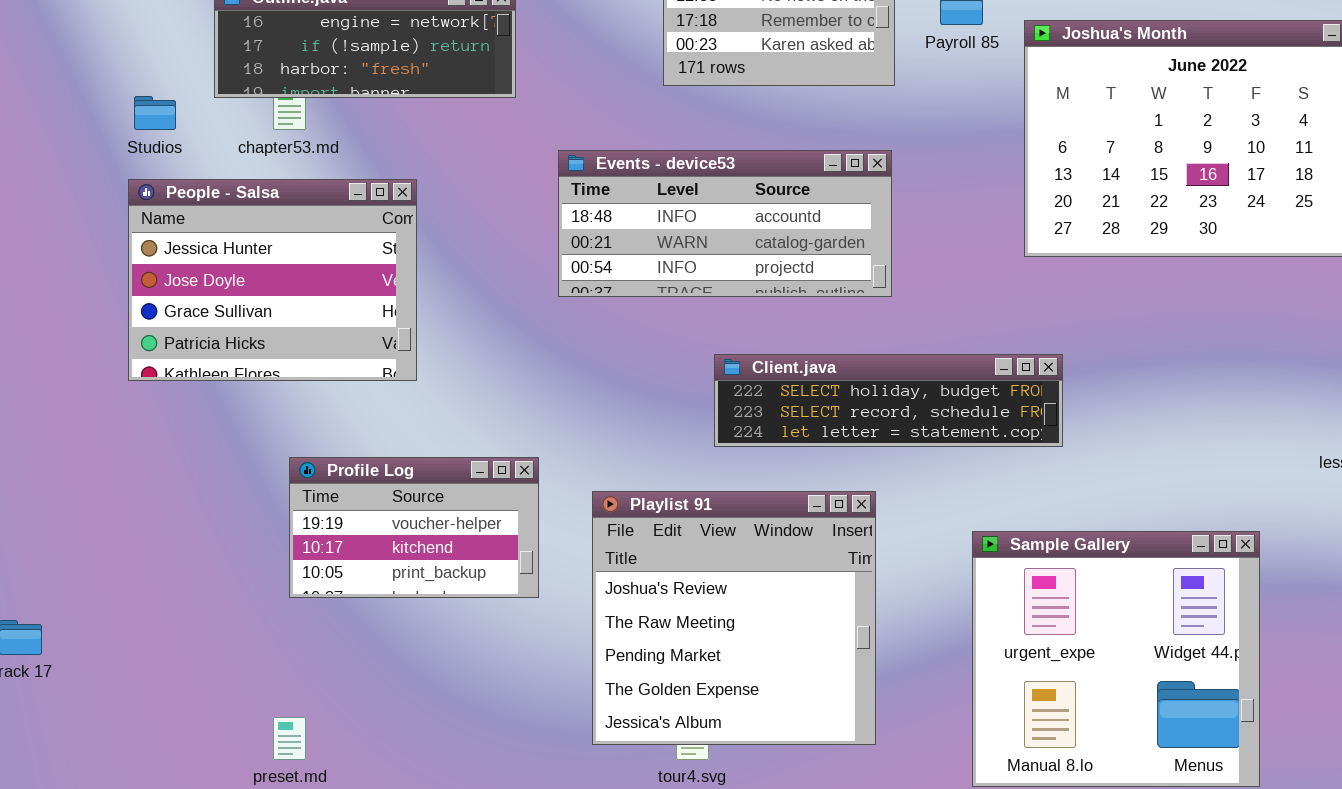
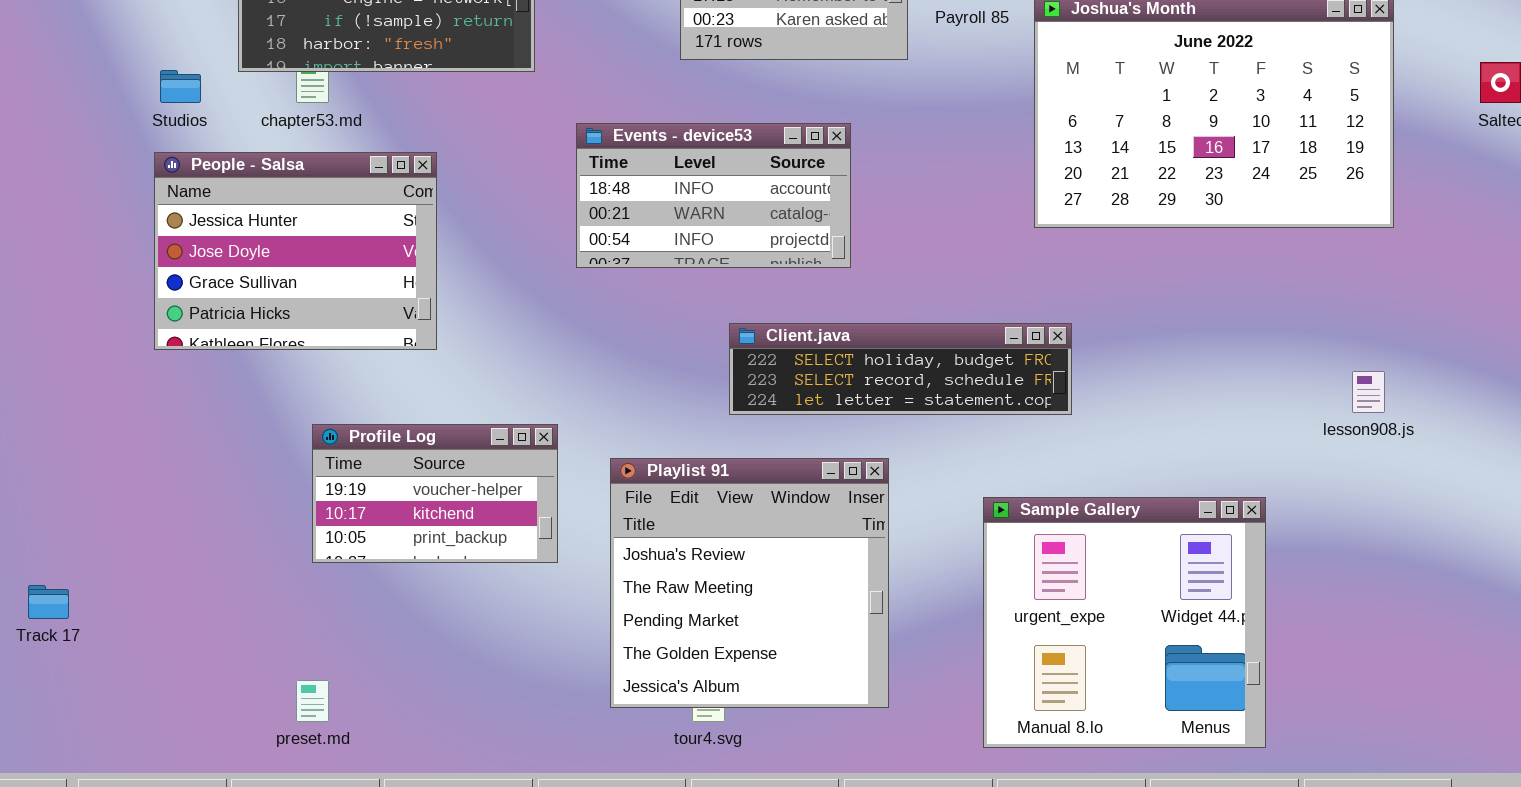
Events - device53: [558,150,892,297] -> [576,123,851,268], resized

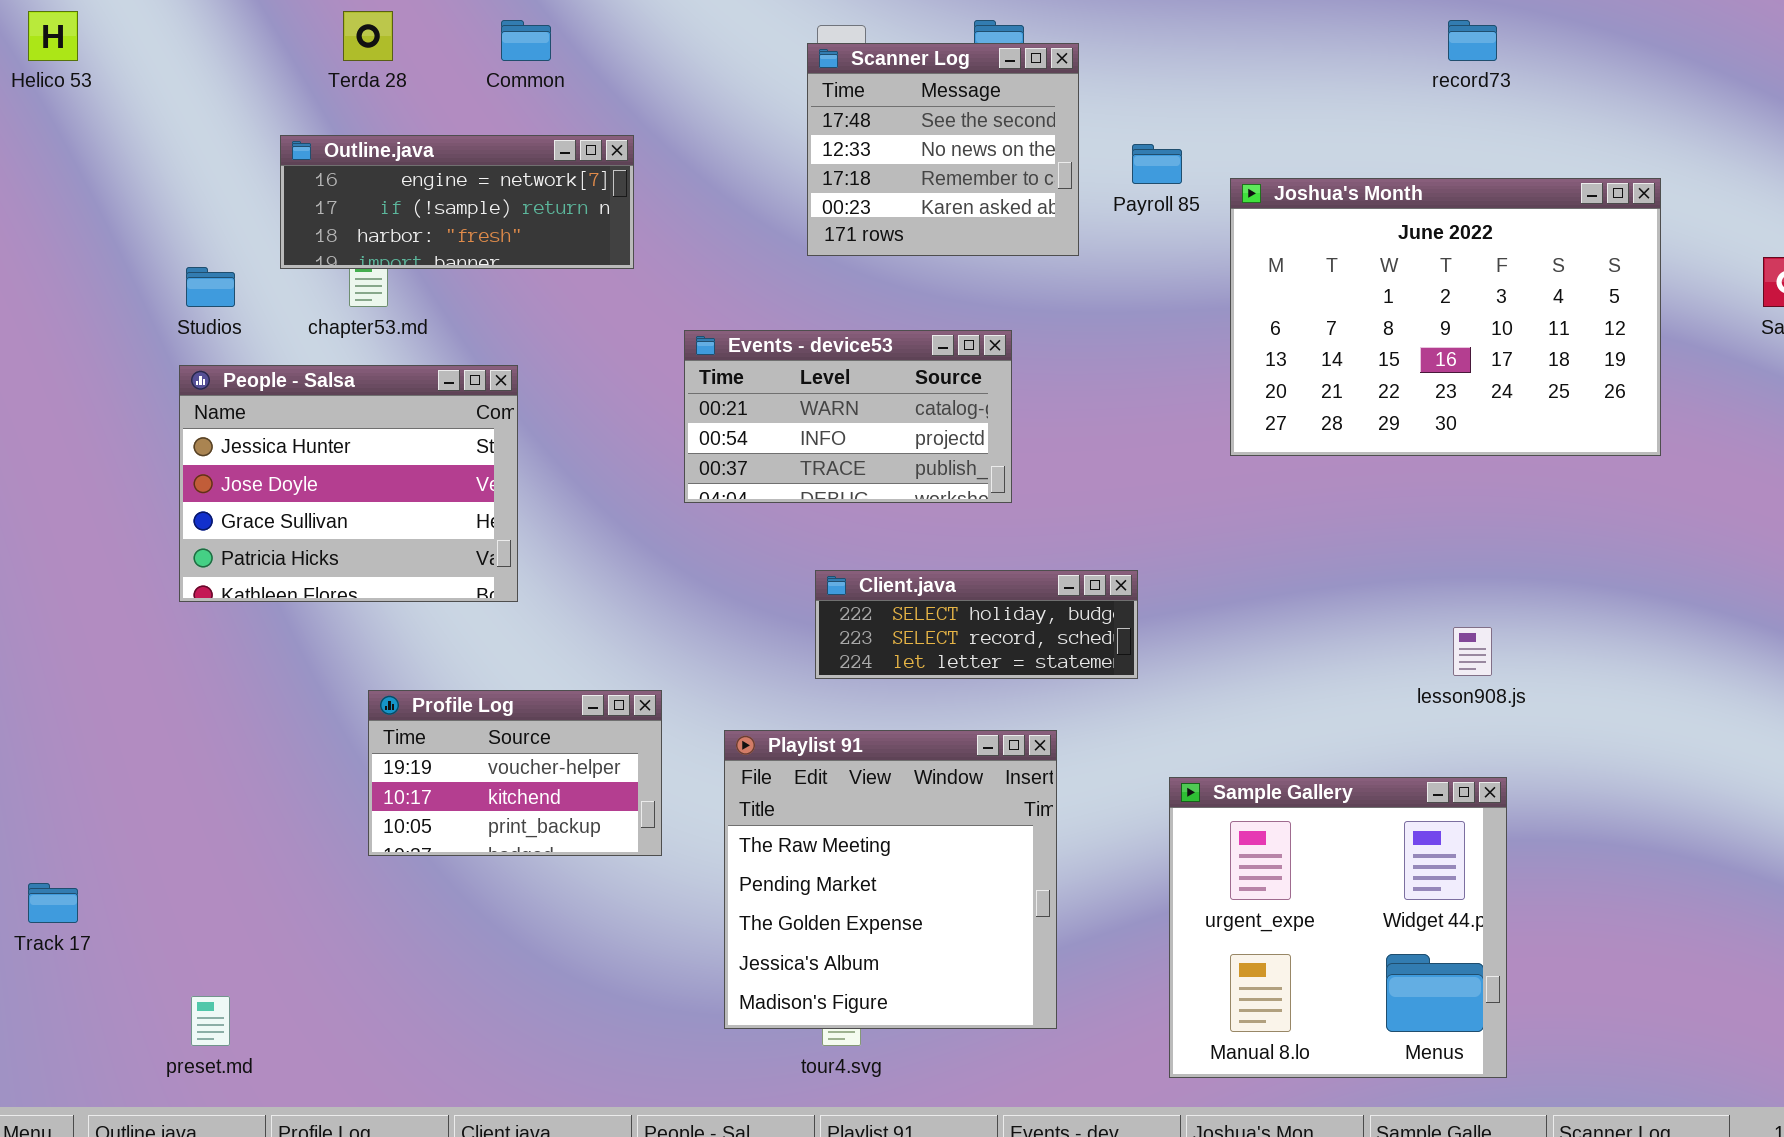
Events - device53: [576,123,851,268] -> [684,330,1012,503], scrolled down 1 row
Client.java: [729,323,1072,415] -> [815,570,1138,679], moved, resized
lesson908.js: [1352,371,1385,413] -> [1453,627,1492,676], moved
Playlist 91: [610,458,889,708] -> [724,730,1057,1029], scrolled down 1 row
preset.md: [296,680,329,722] -> [191,996,230,1046], moved

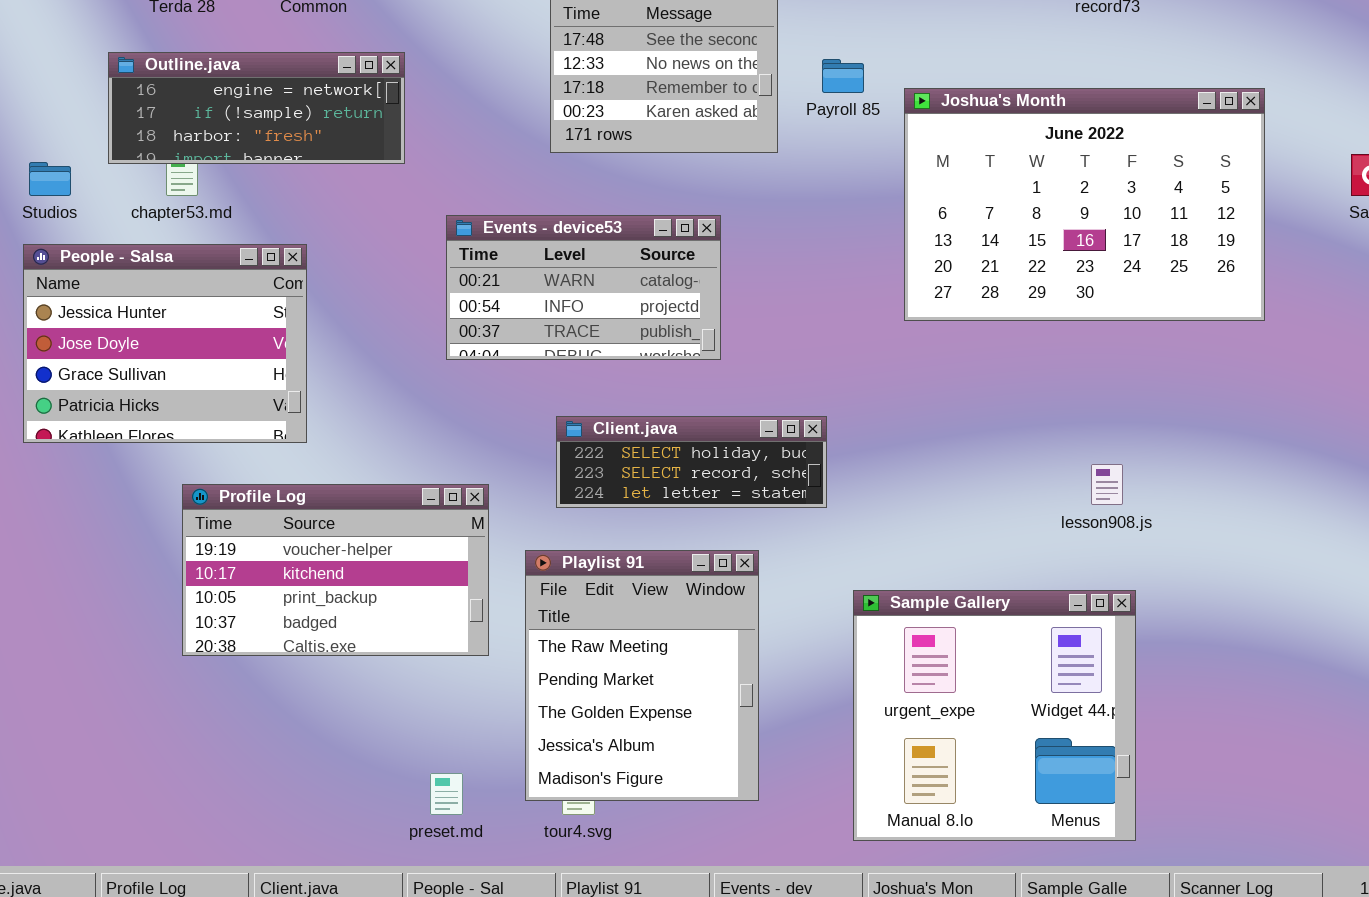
Profile Log: [368,690,662,856] -> [182,484,489,656], resized
Playlist 91: [724,730,1057,1029] -> [525,550,759,801], resized
preset.md: [191,996,230,1046] -> [430,773,463,815], moved

